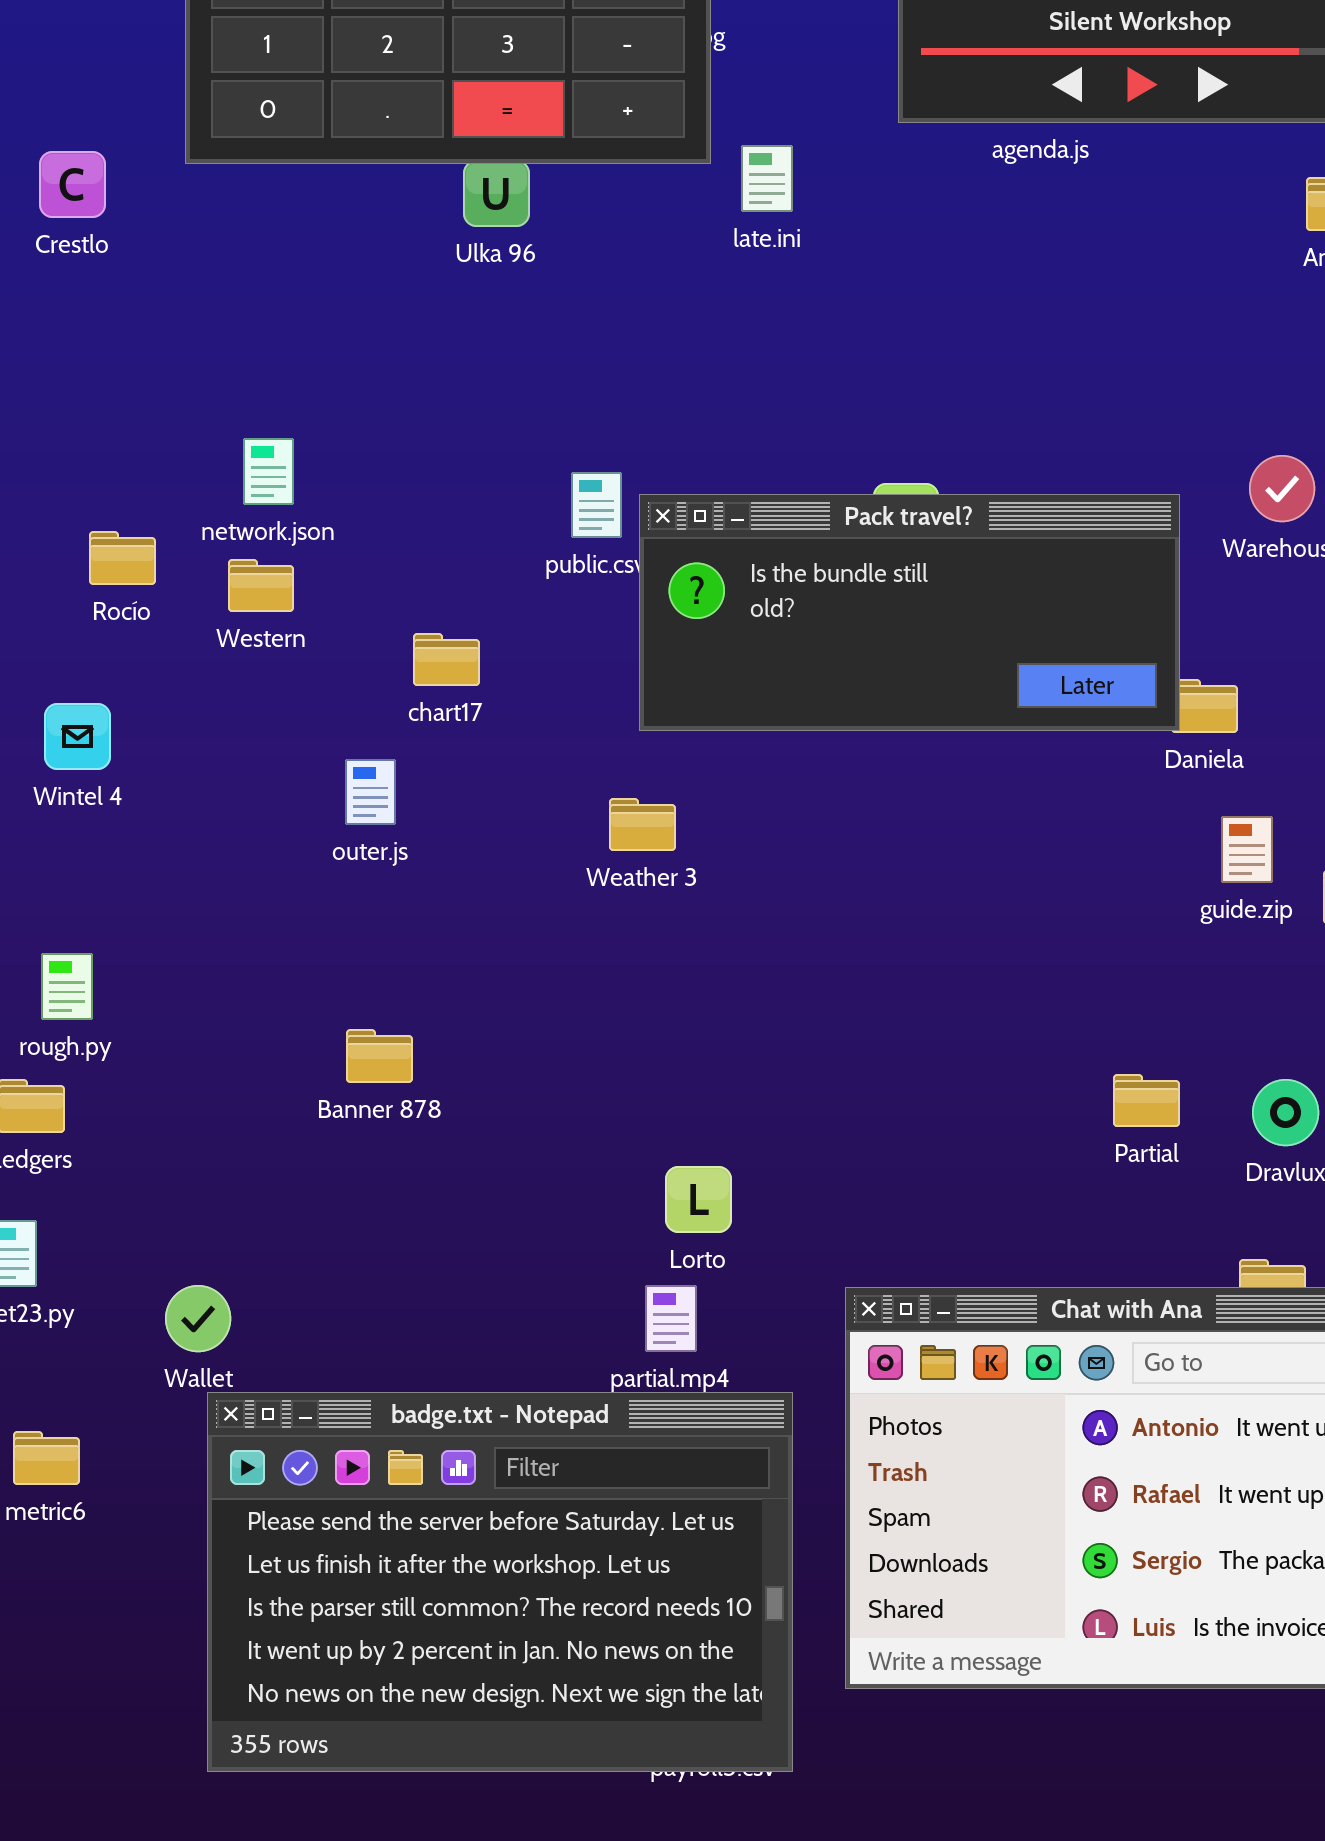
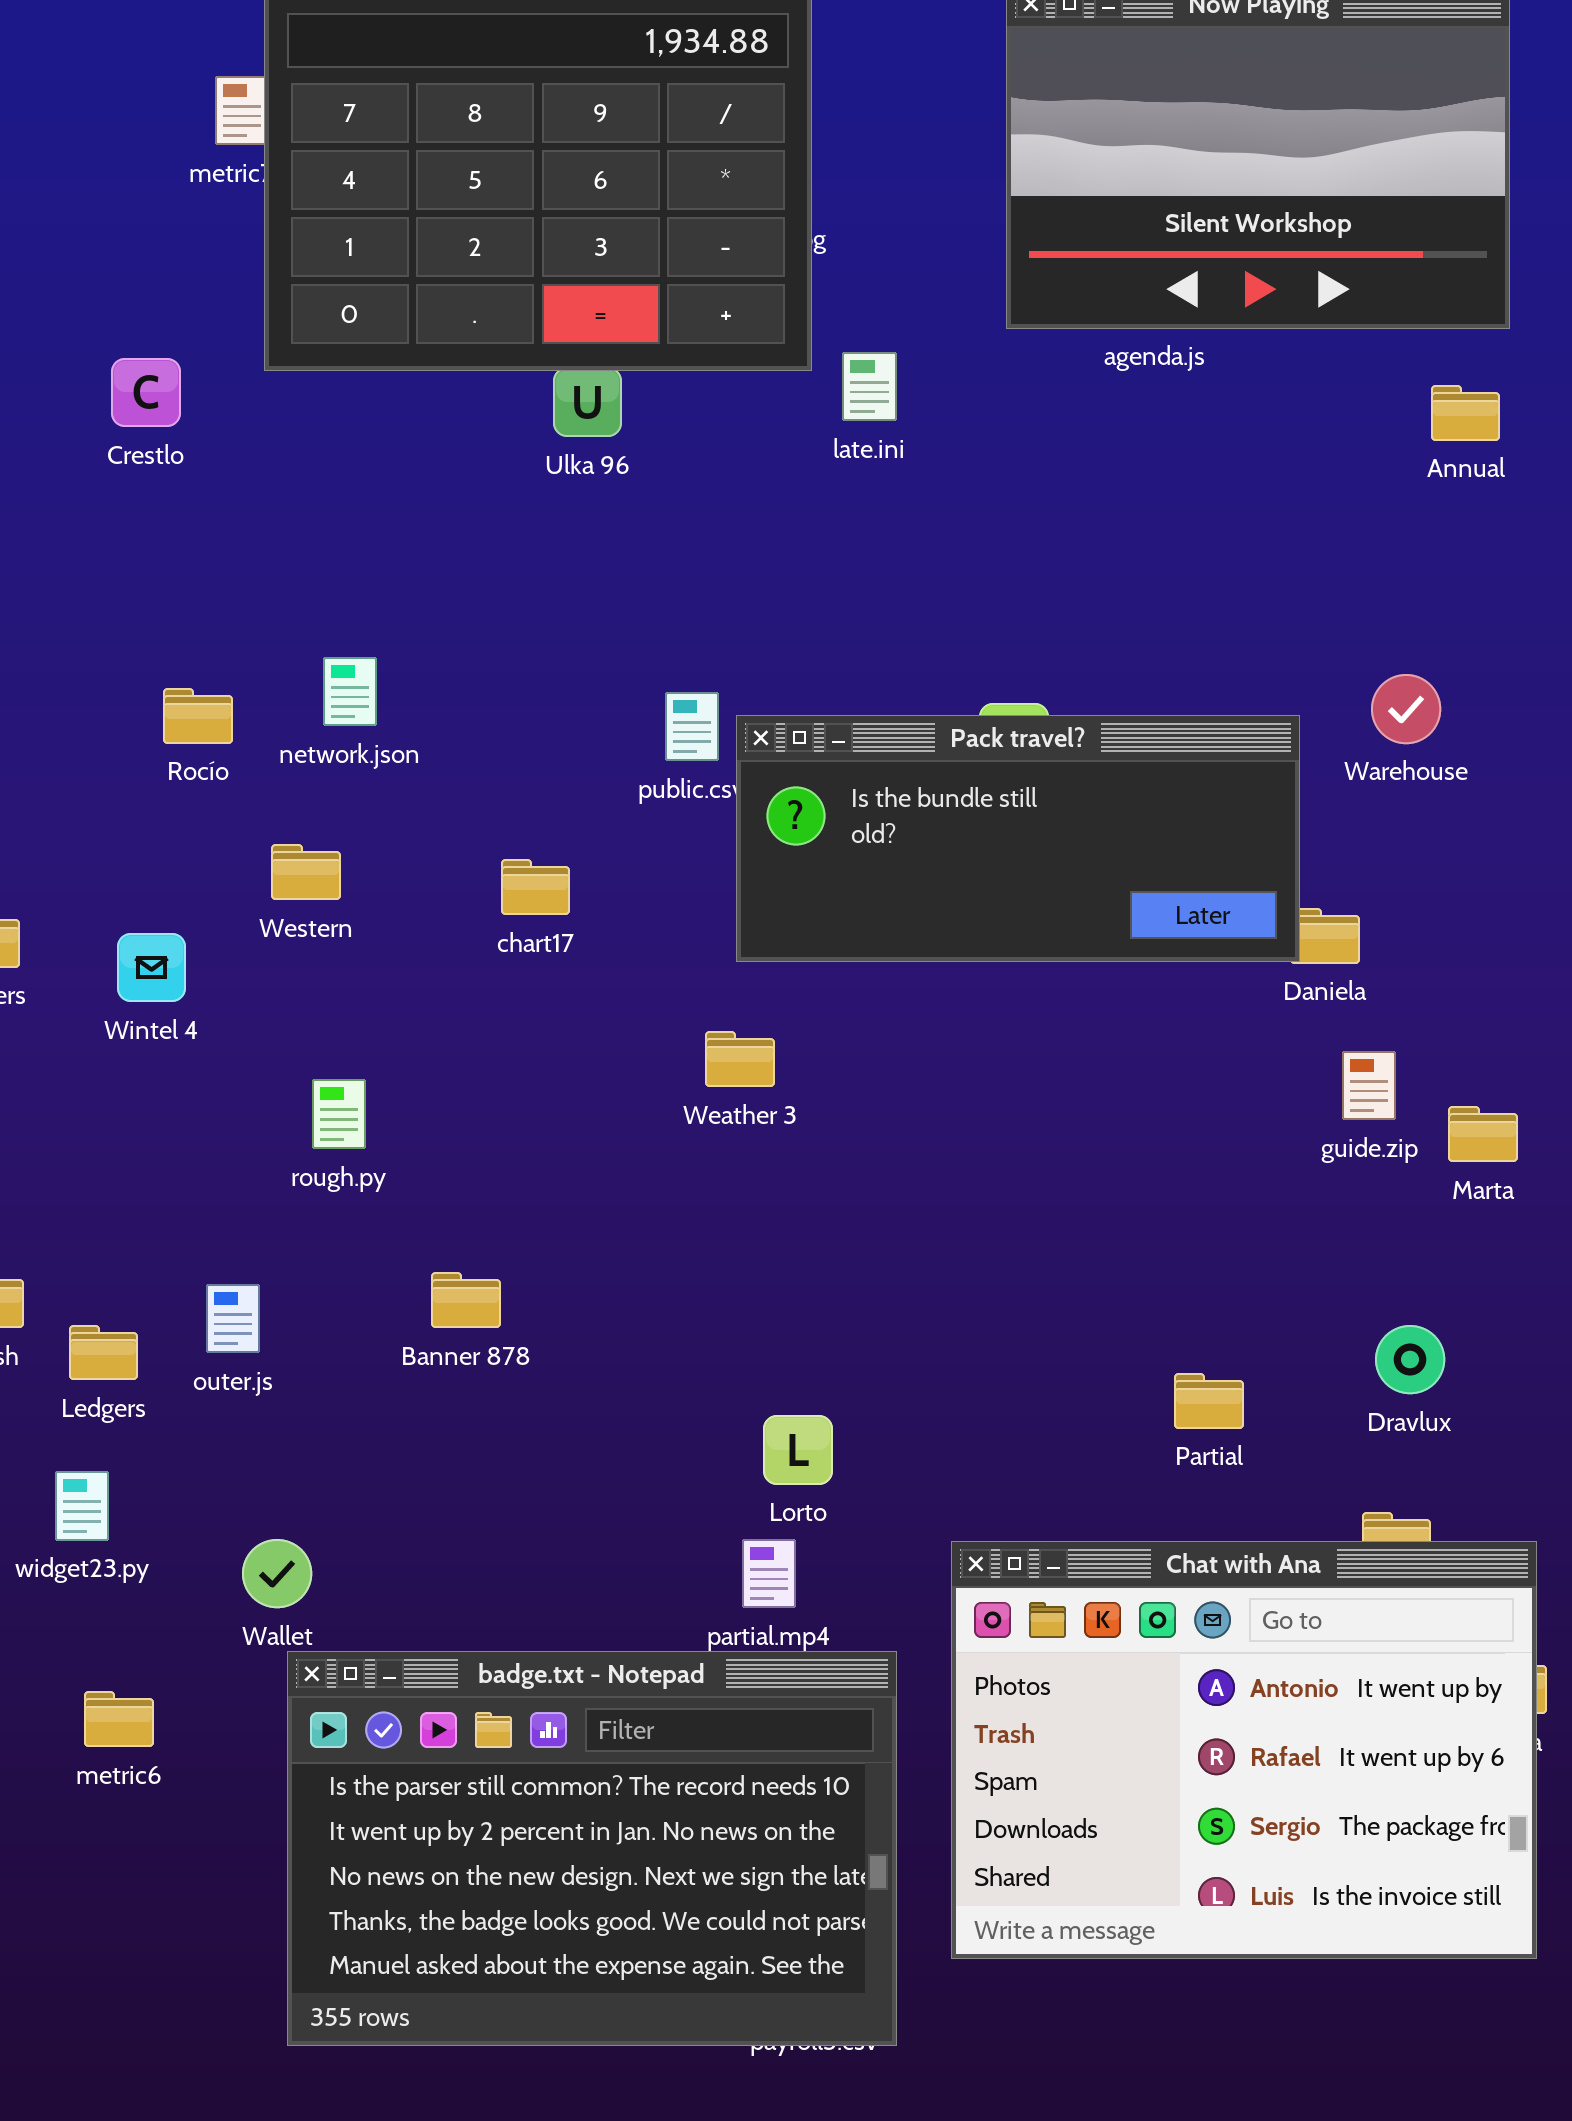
Rocío: [89,531,156,585] -> [163,688,233,744], moved
Western: [228,559,294,612] -> [271,844,341,900], moved
outer.js: [345,759,396,825] -> [206,1284,260,1353], moved
rough.py: [41,953,93,1020] -> [312,1079,366,1149], moved
Partial: [1113,1074,1180,1127] -> [1174,1373,1244,1429], moved
badge.txt - Notepad: [207,1392,793,1772] -> [287,1651,897,2046], scrolled down 2 rows

